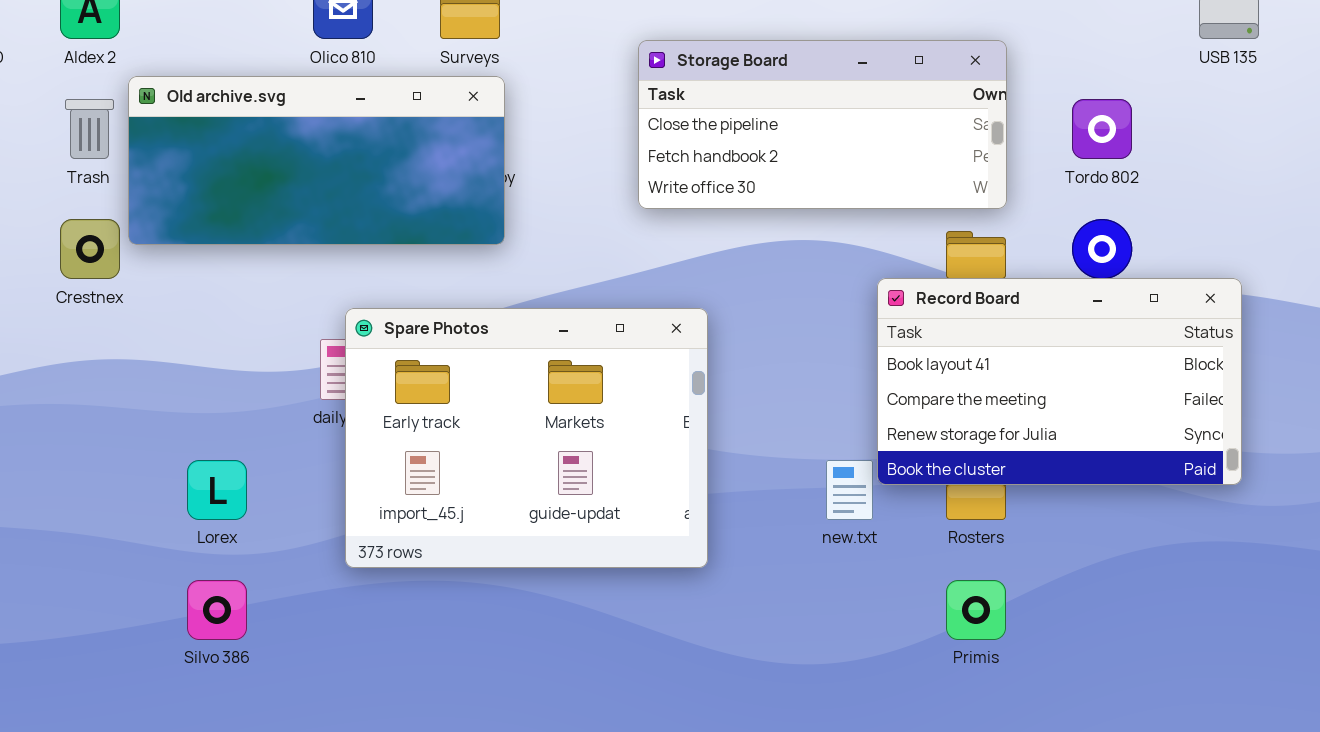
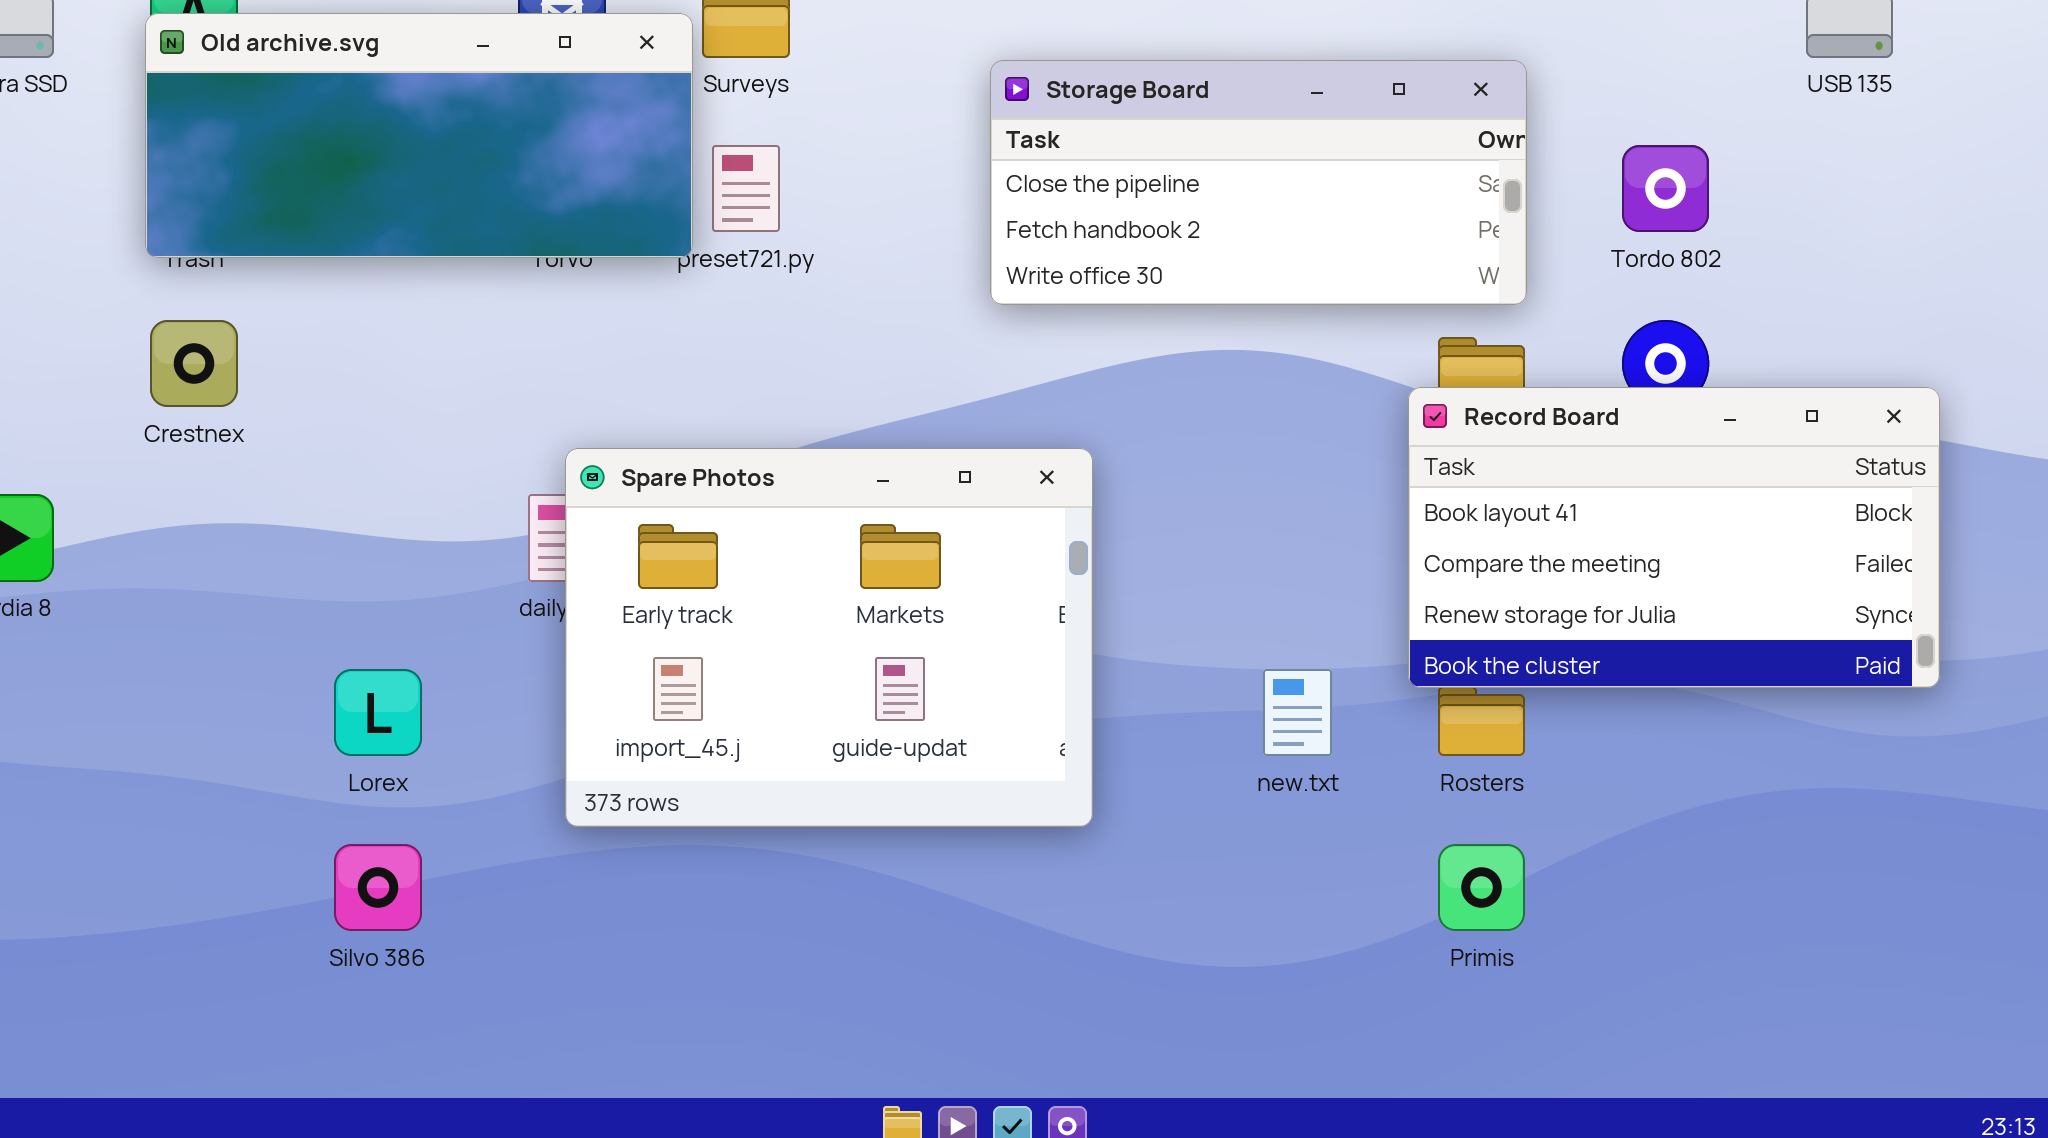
Old archive.svg: [128,76,505,245] -> [145,13,693,258], moved
Record Board: [877,278,1242,485] -> [1408,387,1940,688], moved

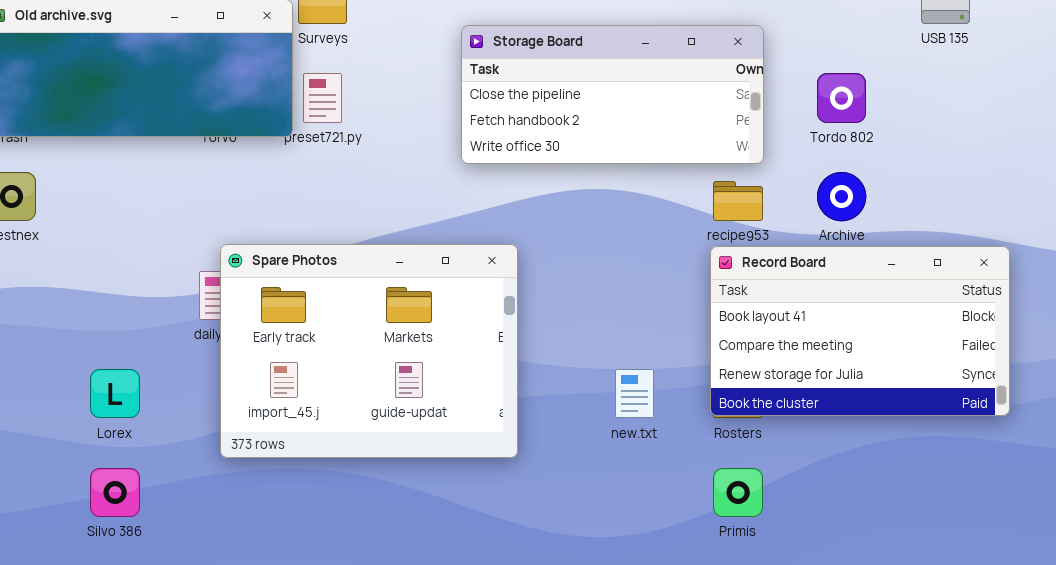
Record Board: [1408,387,1940,688] -> [710,246,1010,416], moved

